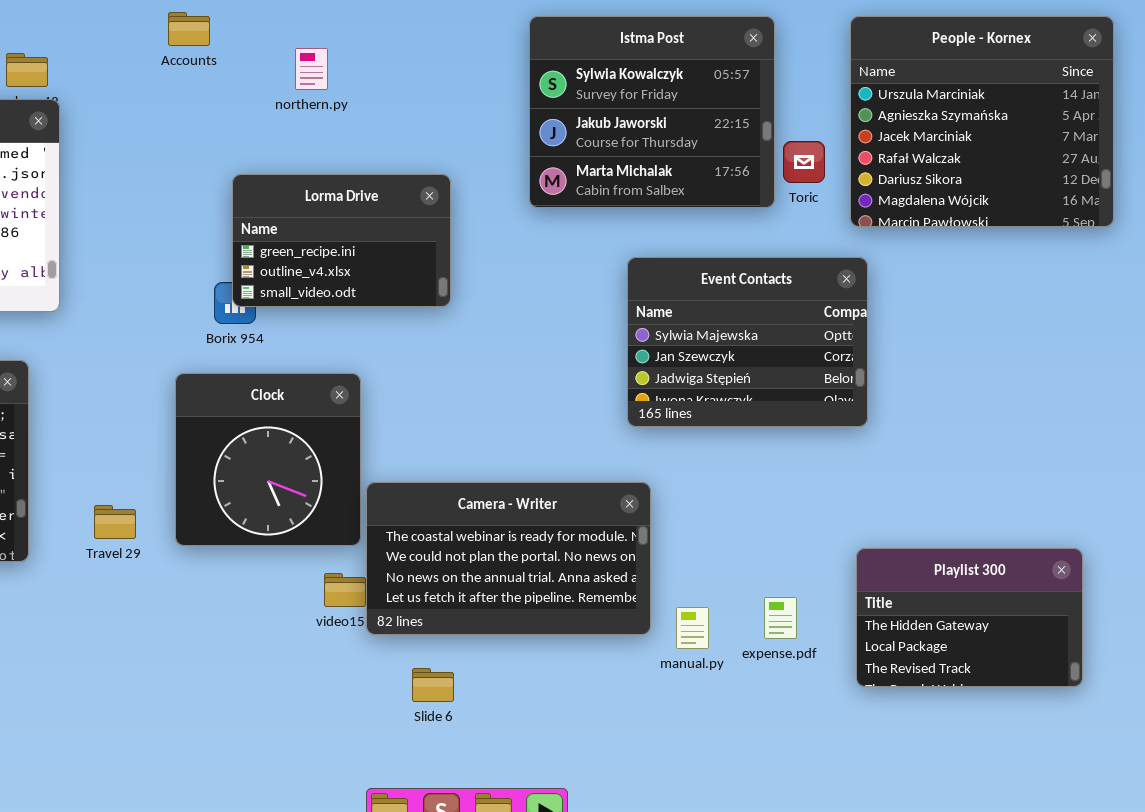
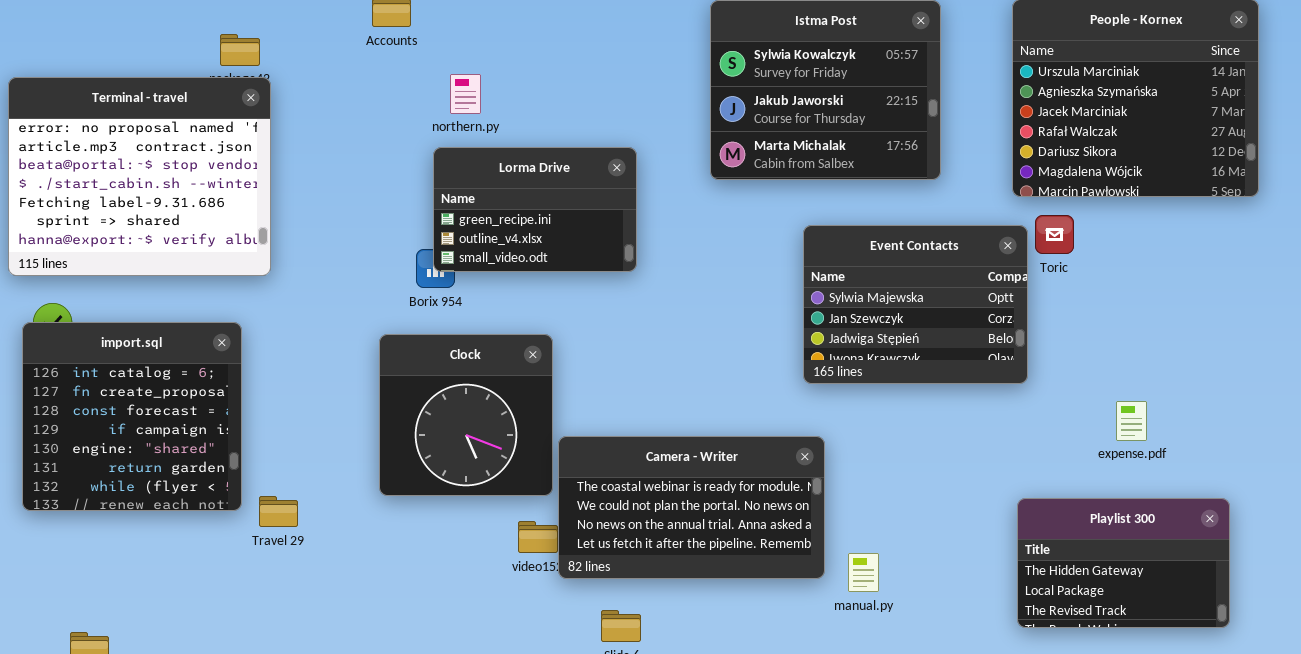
northern.py: [295,48,328,90] -> [450,74,481,114], moved
Toric: [783,141,825,183] -> [1035,215,1074,254], moved
Travel 29: [94,505,136,539] -> [259,496,298,527], moved
expense.pdf: [764,597,797,639] -> [1116,401,1147,441], moved

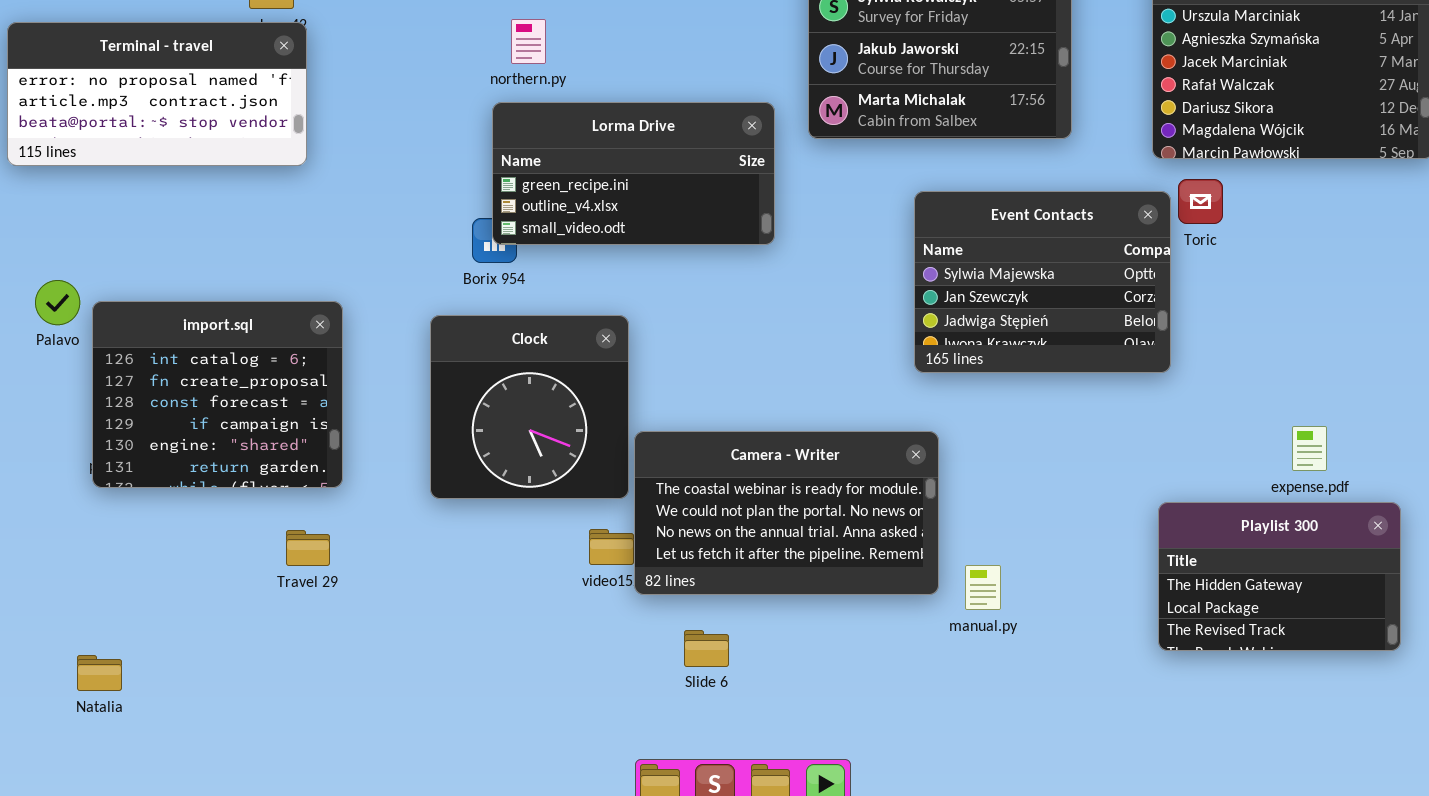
Terminal - travel: [8,77,271,276] -> [7,22,307,166], resized
Lorma Drive: [433,147,637,272] -> [492,102,775,245], resized
import.sql: [22,322,242,511] -> [92,301,343,488], moved, resized
expense.pdf: [1116,401,1147,441] -> [1292,426,1327,471], moved
Travel 29: [259,496,298,527] -> [286,530,330,566], moved

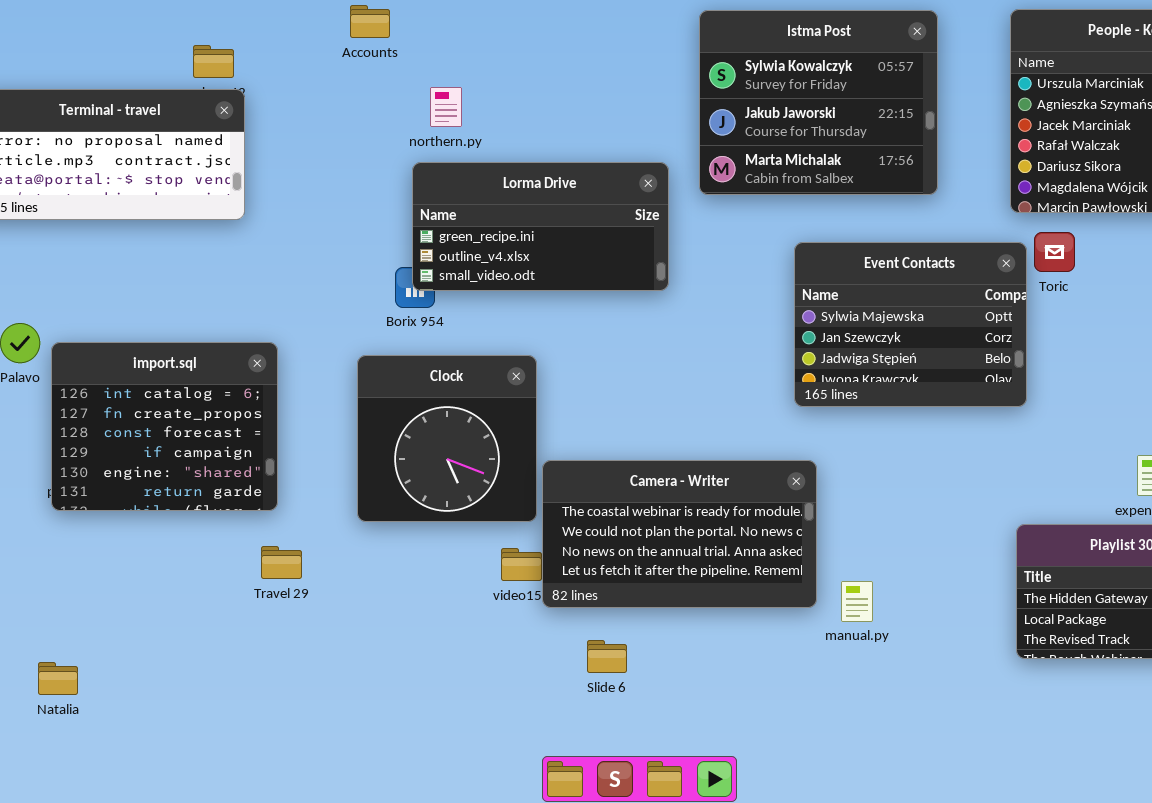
Travel 29: [286,530,330,566] -> [261,546,302,579], moved

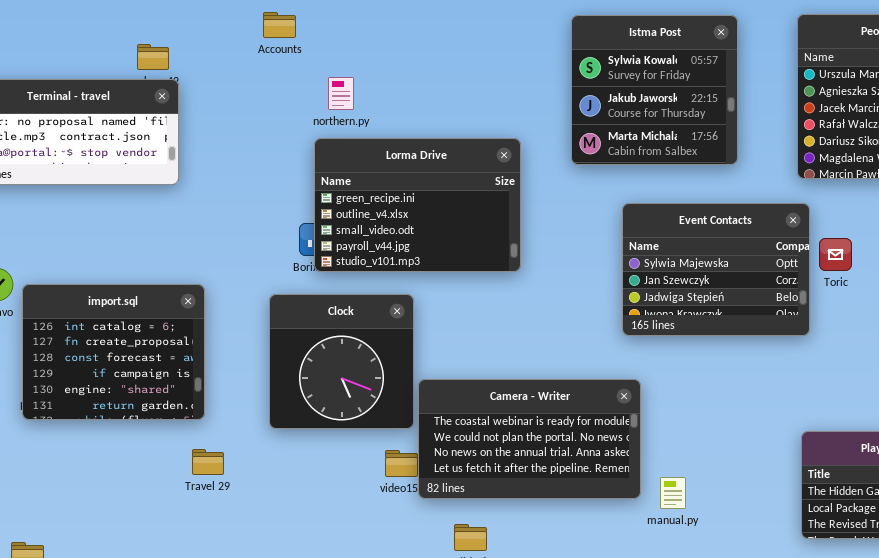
Istma Post: [699,10,938,195] -> [571,15,738,165], resized
Lorma Drive: [412,162,669,291] -> [314,138,521,272], resized
Toric: [1034,232,1075,272] -> [819,238,852,271], moved

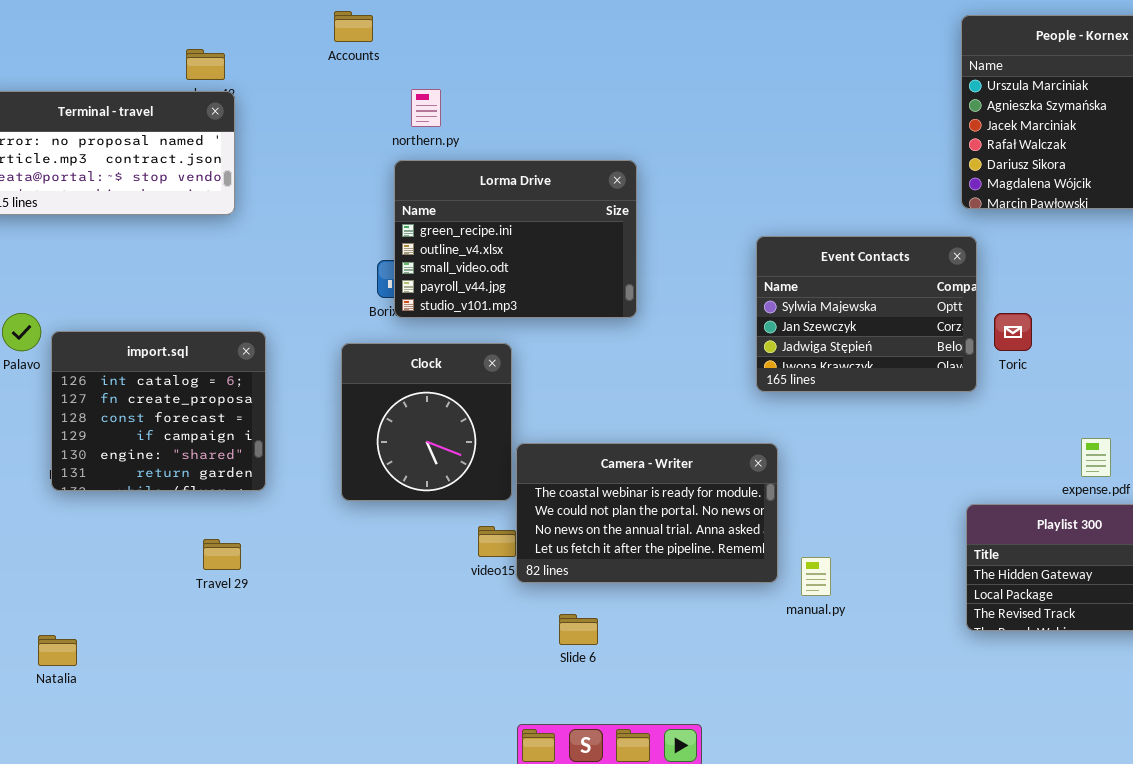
Istma Post: [571,15,738,165] -> none, closed
Toric: [819,238,852,271] -> [994,313,1032,351], moved
Travel 29: [192,449,224,475] -> [203,539,241,570], moved

